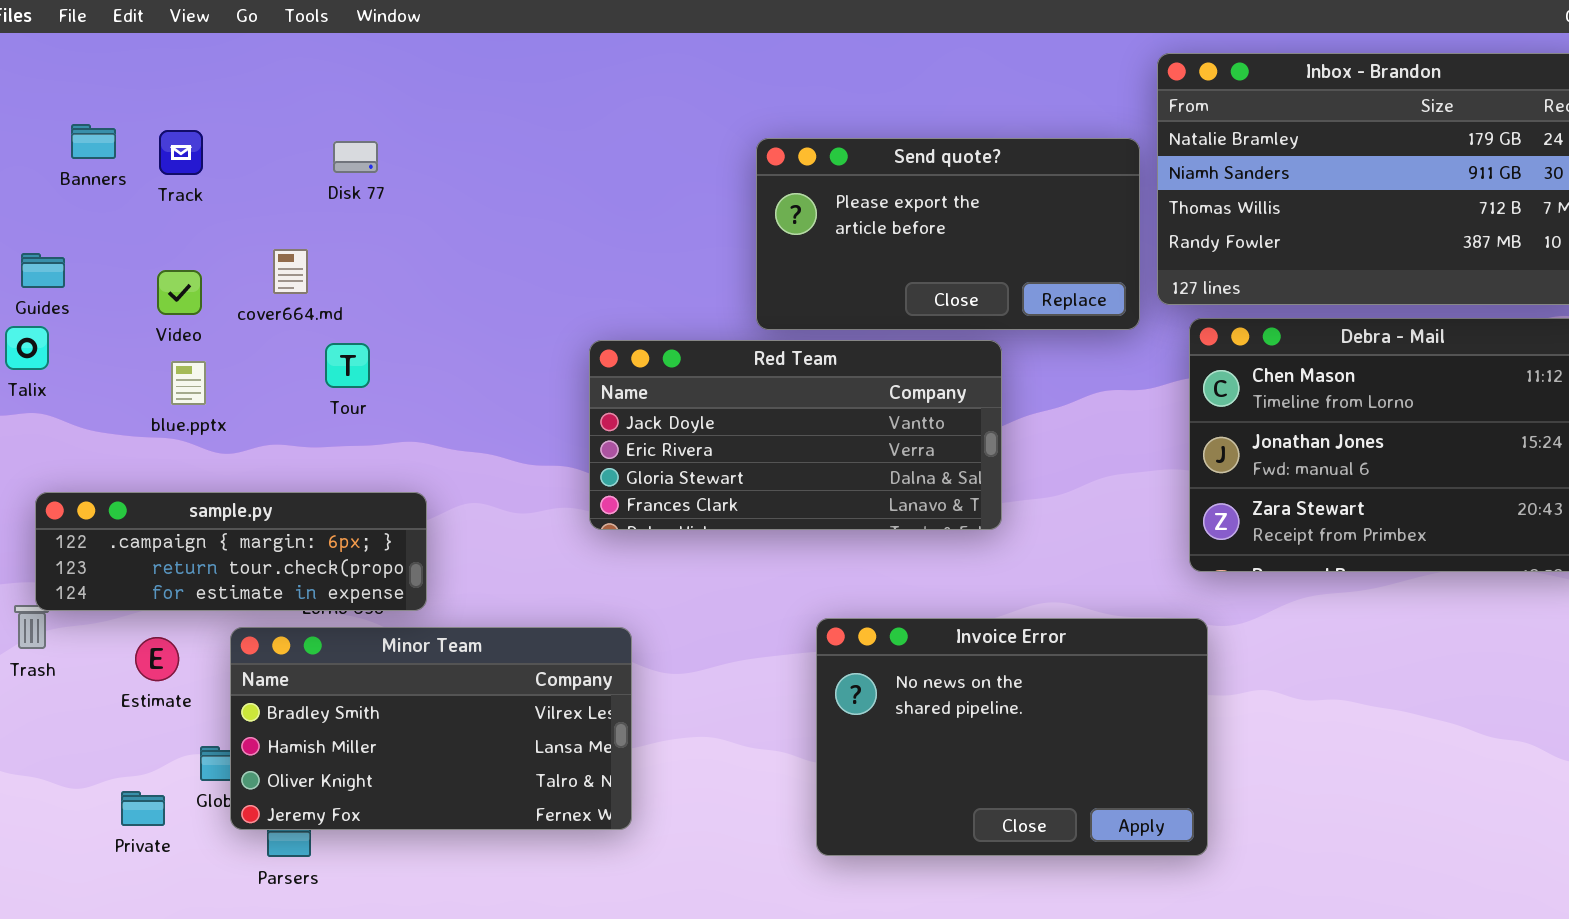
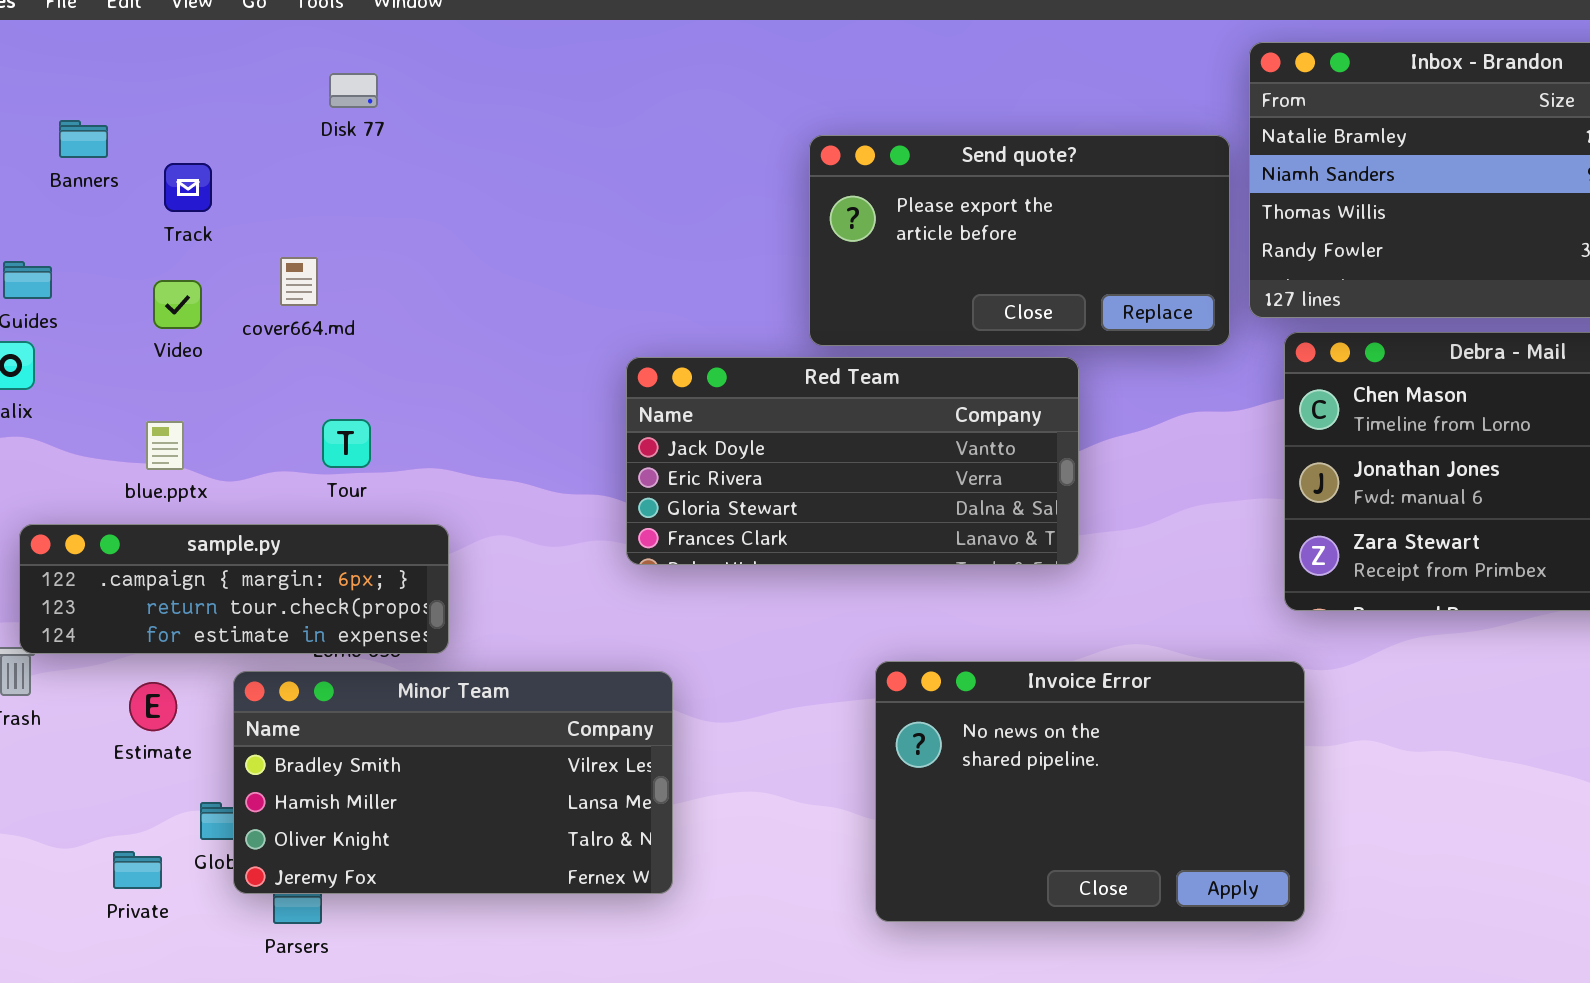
Track: [159,130,203,175] -> [164,163,212,212], moved
Disk 77: [333,141,378,173] -> [329,73,378,108], moved
Tour: [325,343,370,388] -> [322,419,371,468], moved
blue.pptx: [171,361,206,405] -> [146,421,184,470], moved

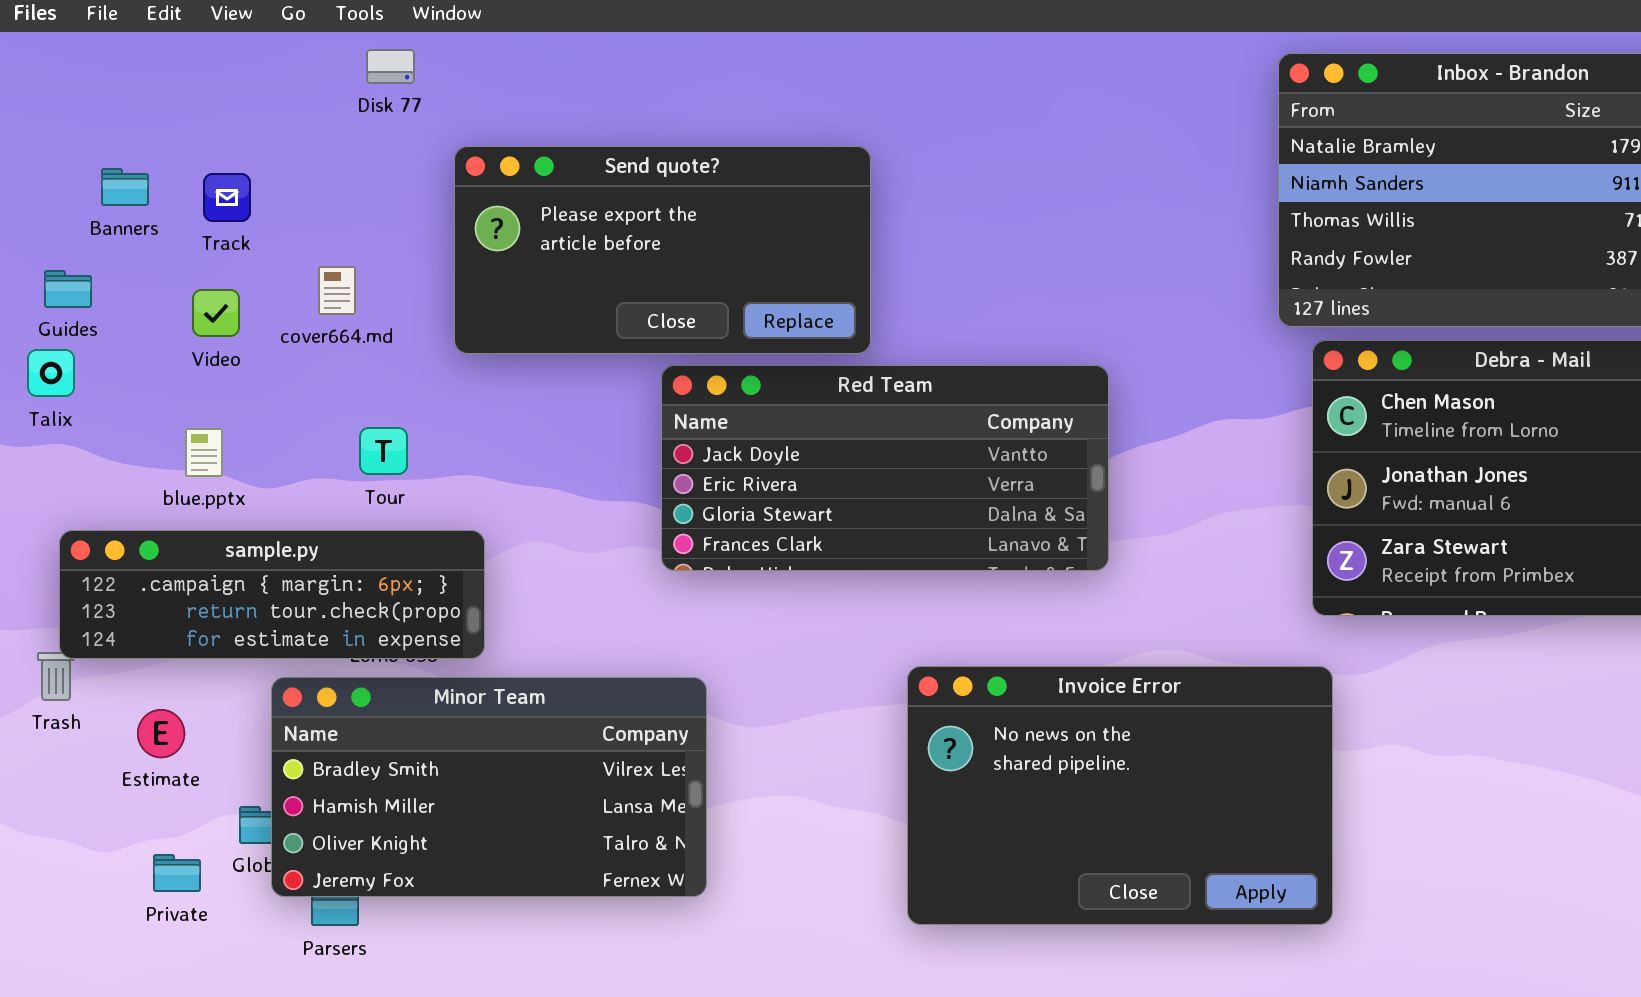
Disk 77: [329,73,378,108] -> [366,49,415,84], moved
Banners: [59,120,108,158] -> [101,168,149,206], moved
Send quote?: [809,135,1230,346] -> [454,146,871,354], moved
Estimate: [129,682,177,731] -> [137,709,185,758], moved

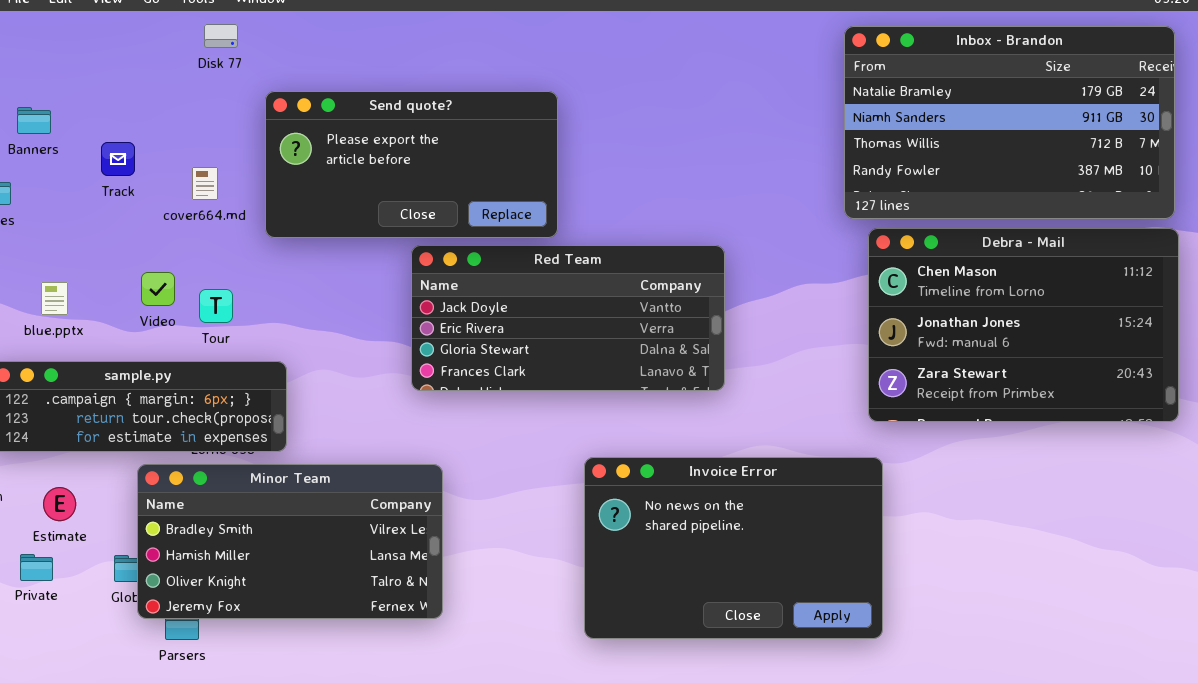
Track: [203,173,251,222] -> [101,142,135,176], moved
cover664.md: [318,266,356,315] -> [192,167,218,200], moved
Video: [192,289,240,337] -> [141,272,175,306], moved
blue.pptx: [185,428,223,477] -> [41,282,68,315], moved
Private: [153,854,201,892] -> [20,554,53,581], moved

